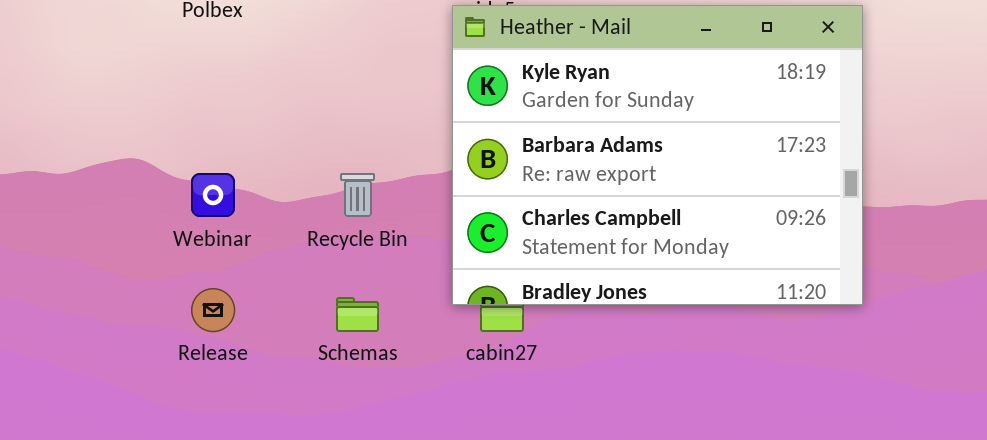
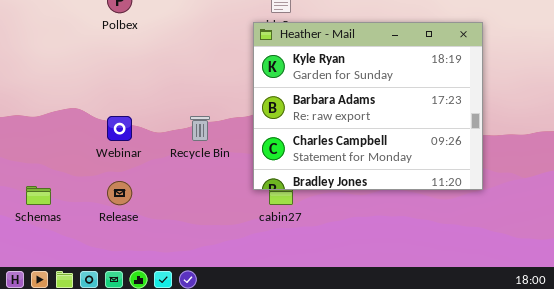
Schemas: [336,297,379,332] -> [26,186,51,205], moved

